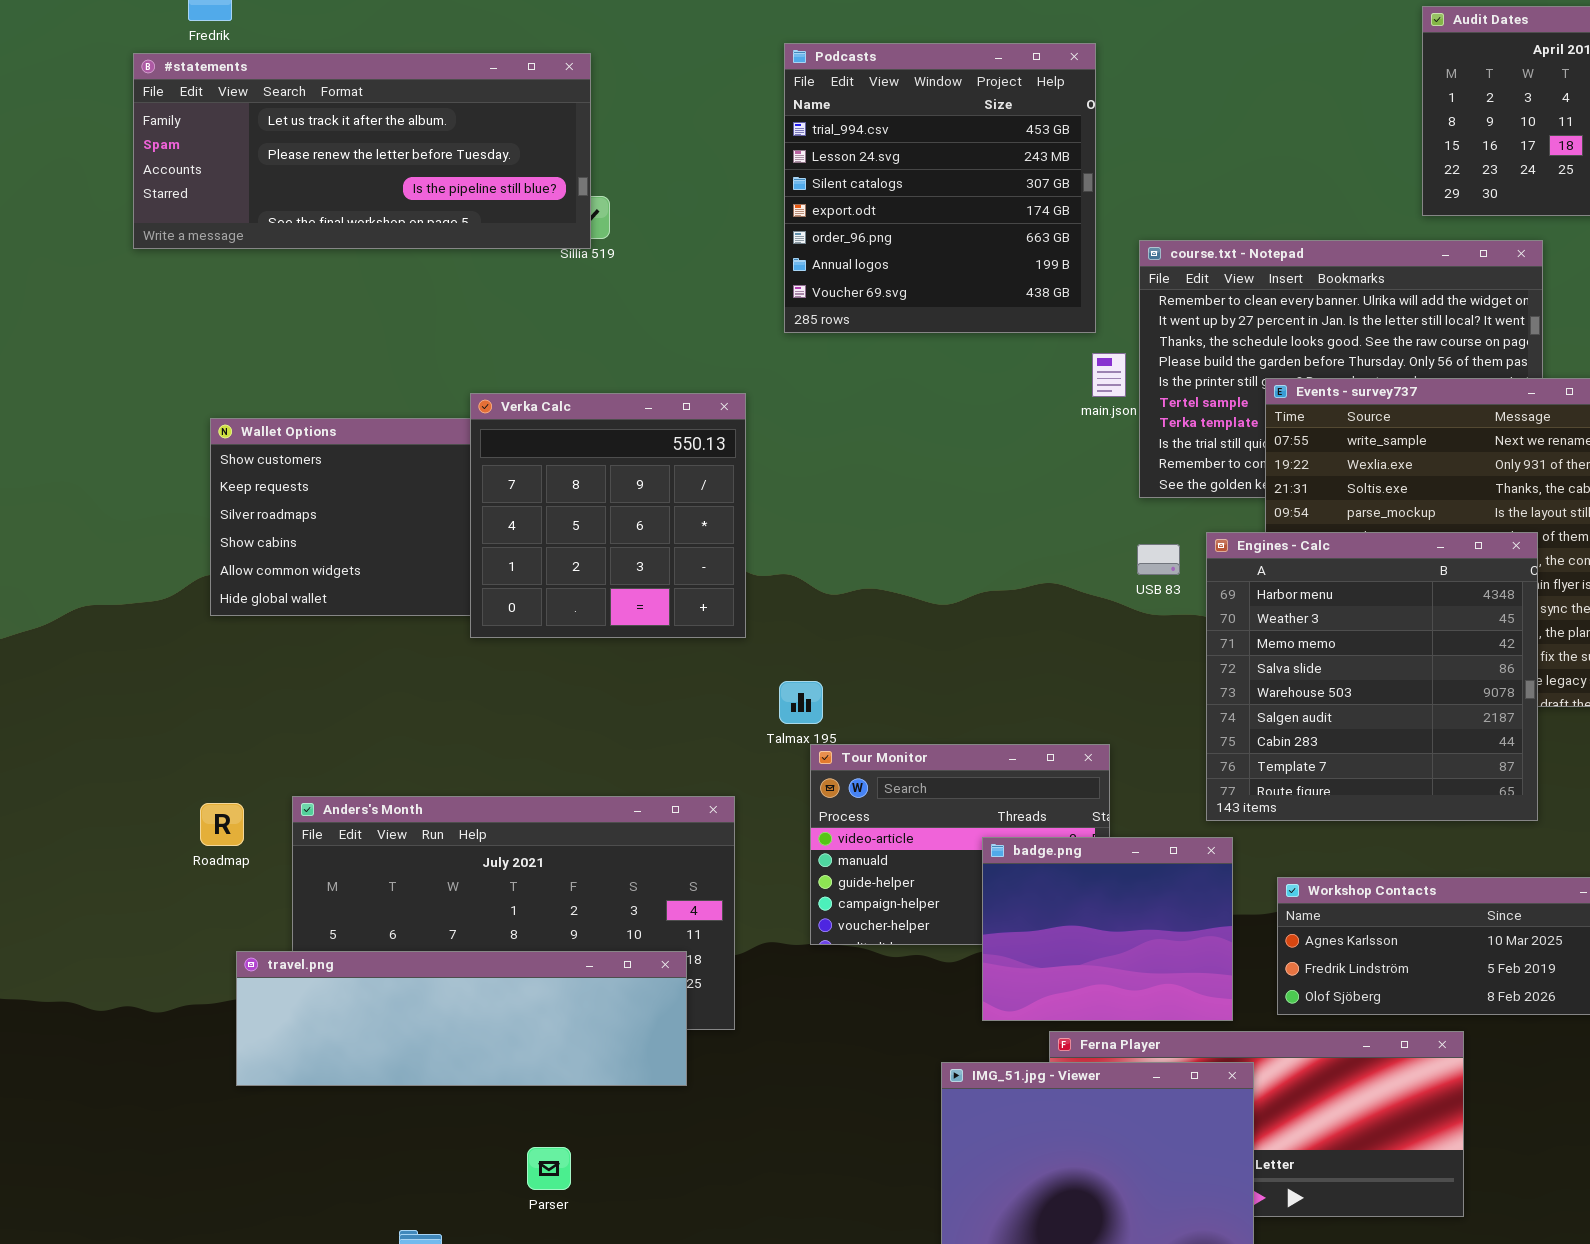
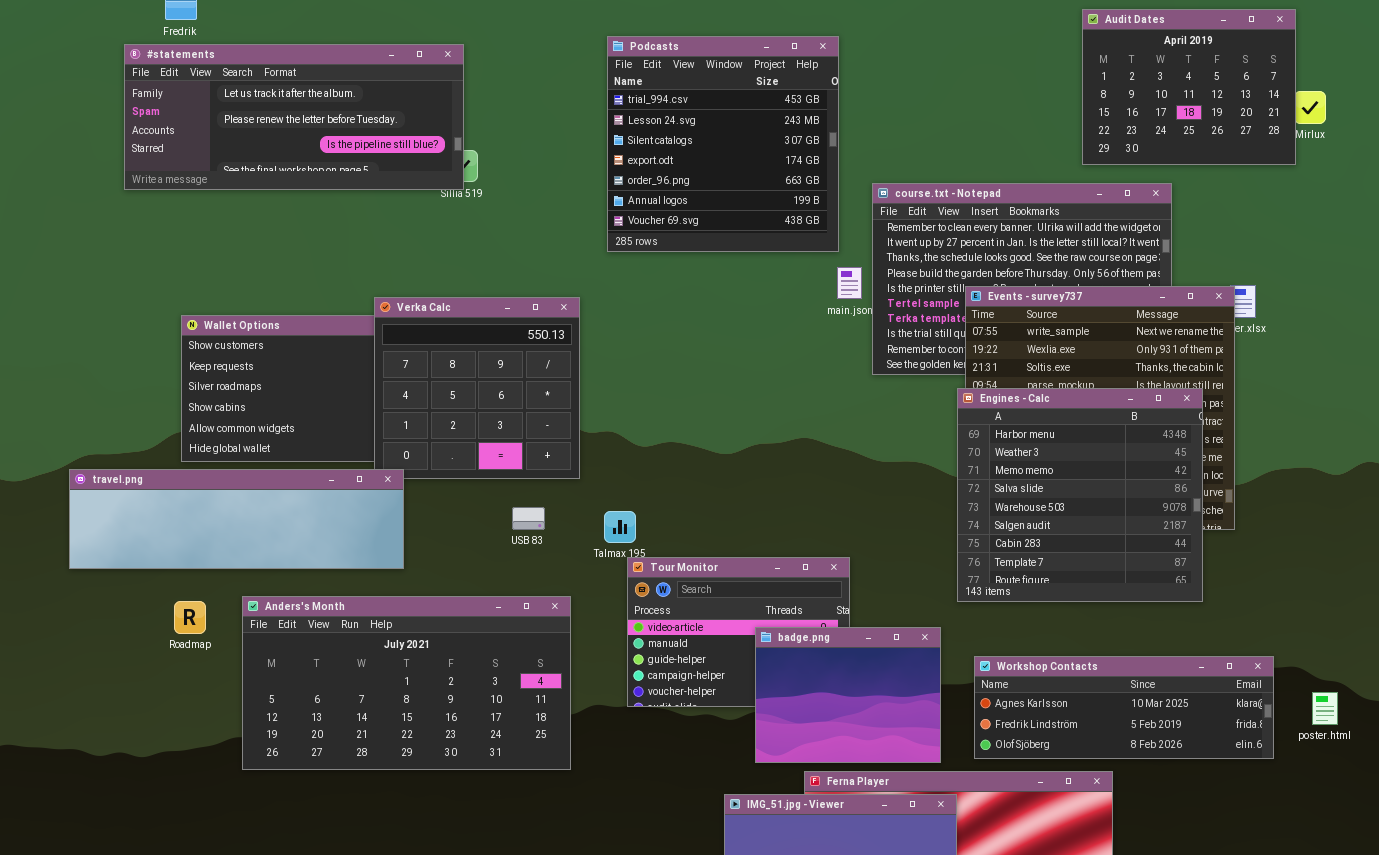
Engines - Calc: [1206,532,1538,821] -> [957,388,1203,602], moved
USB 83: [1137,544,1180,575] -> [512,507,545,530], moved
travel.png: [236,951,687,1086] -> [69,469,404,569], moved

